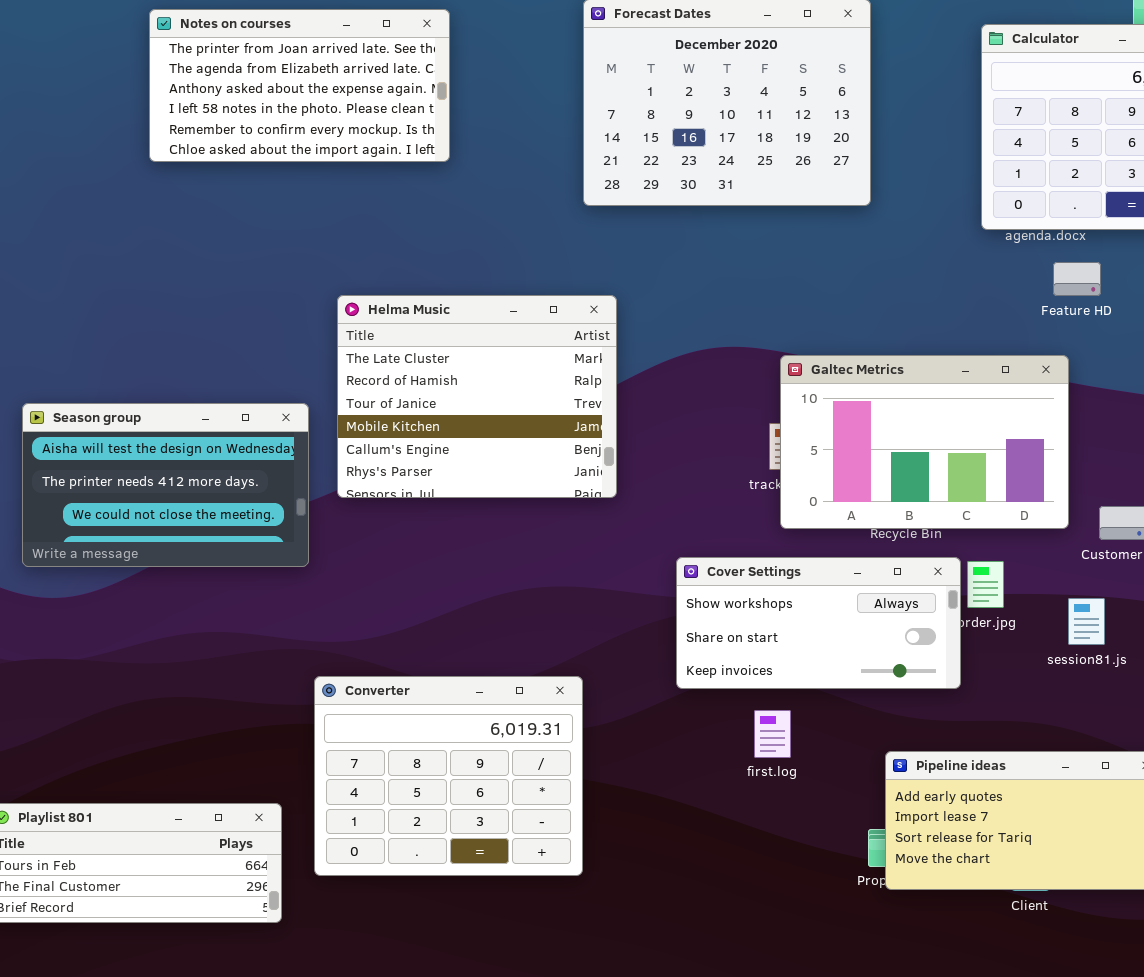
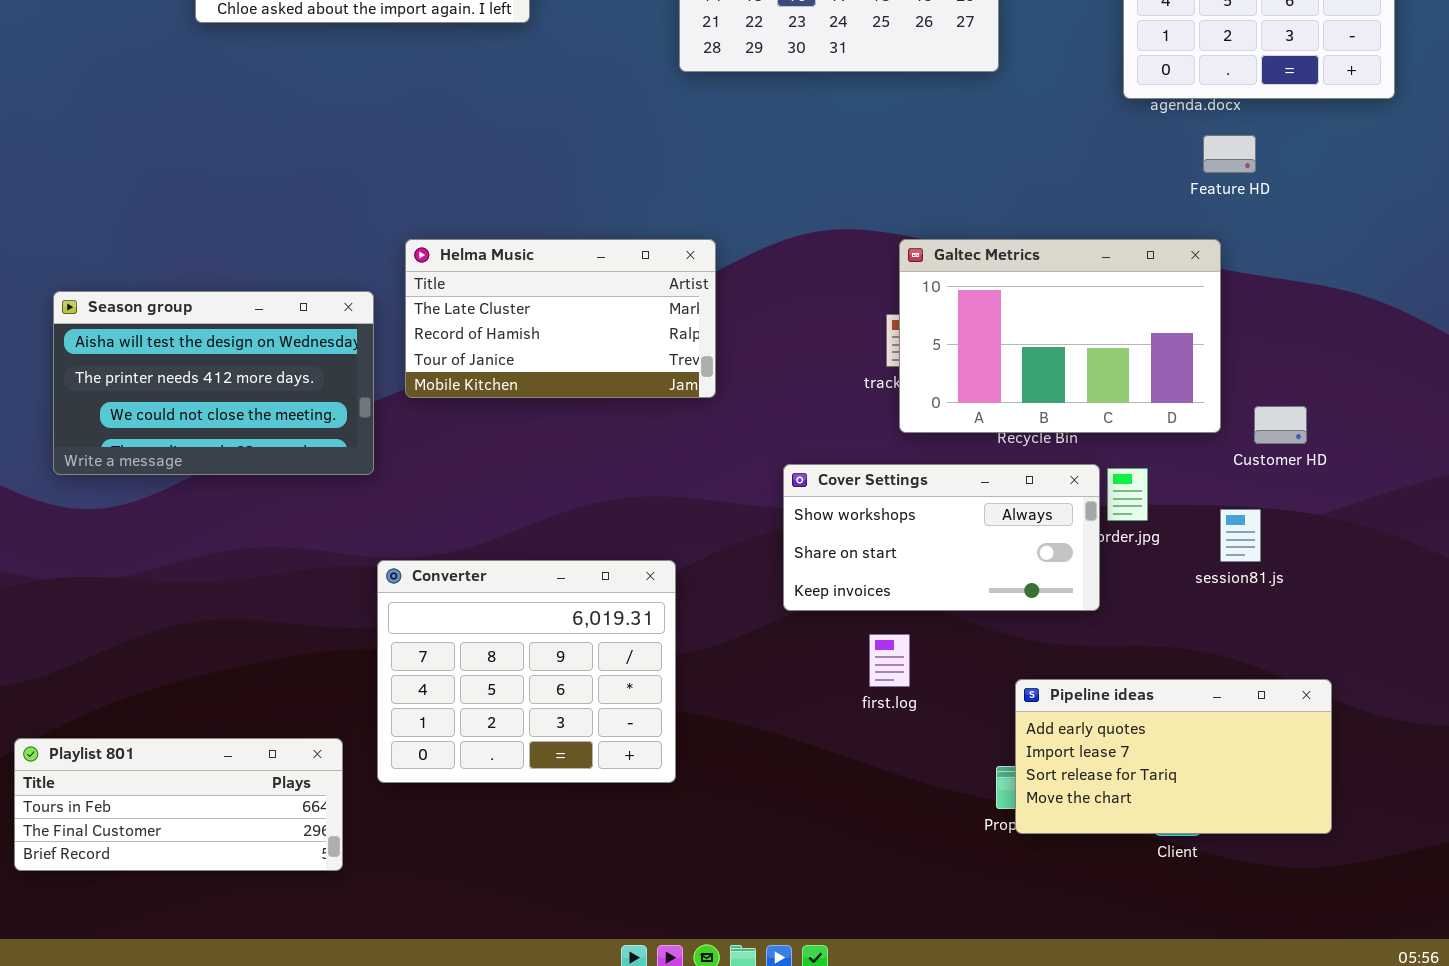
Helma Music: [337,295,617,498] -> [405,239,716,398], resized
Converter: [314,676,583,876] -> [377,560,676,783], moved

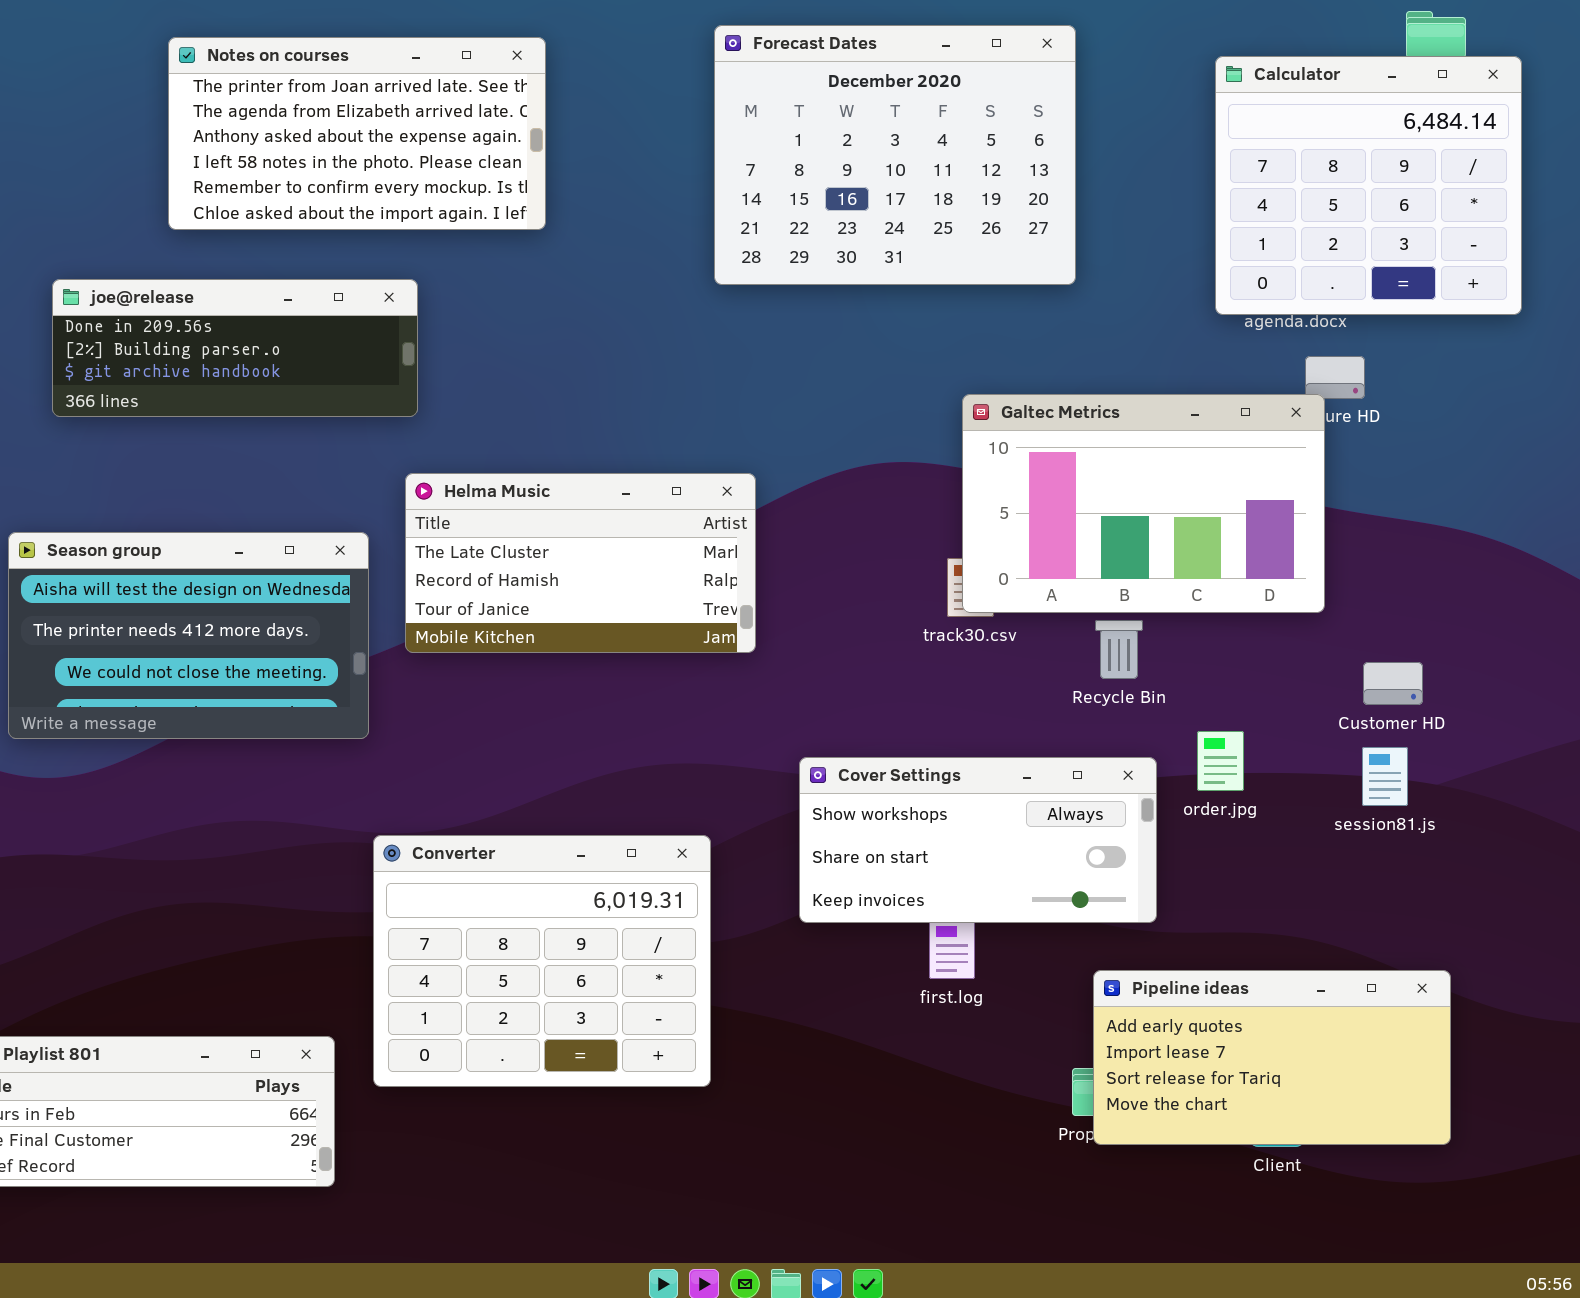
joe@release: none -> [52,279,418,417], opened
Galtec Metrics: [899,239,1221,433] -> [962,394,1325,613], moved
Cover Settings: [783,464,1100,611] -> [799,757,1157,923], moved
session81.js: [1220,509,1261,562] -> [1362,747,1408,806], moved

